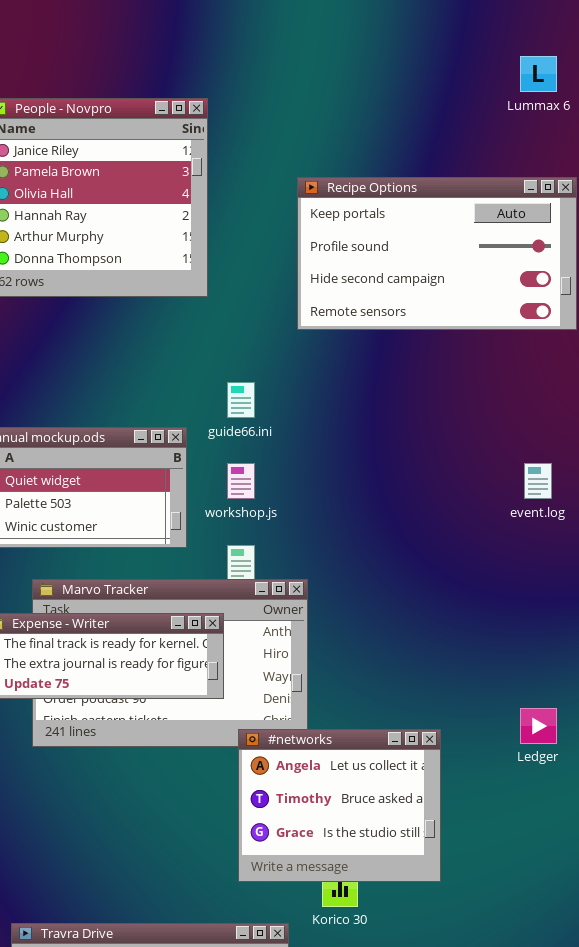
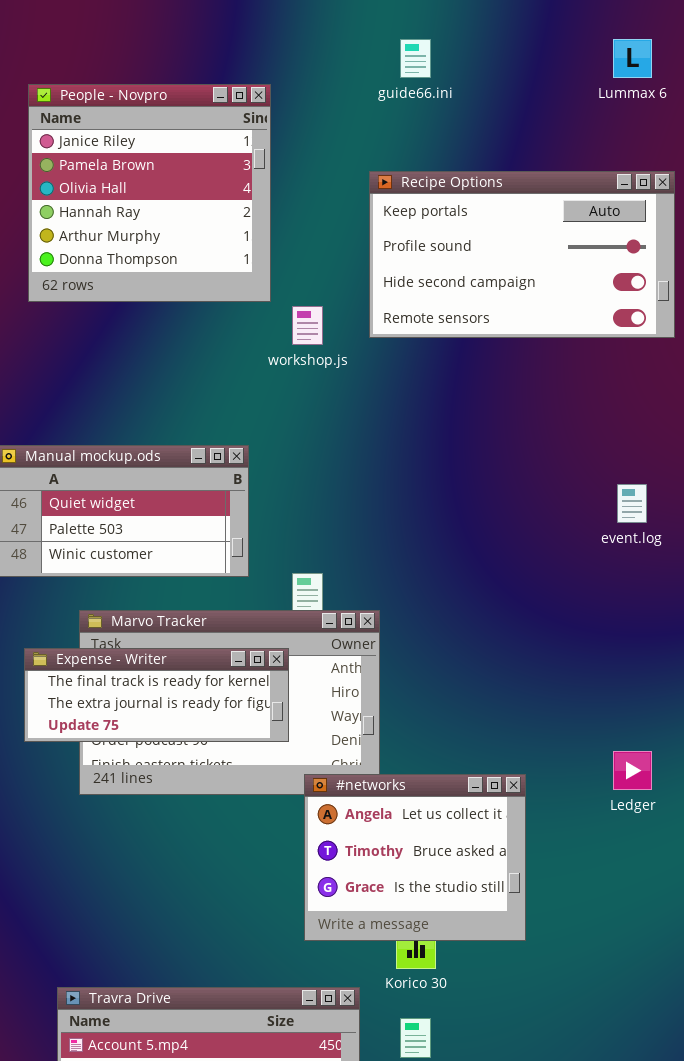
guide66.ini: [227,382,255,418] -> [400,39,431,78], moved
workshop.js: [227,463,255,499] -> [292,306,323,345], moved

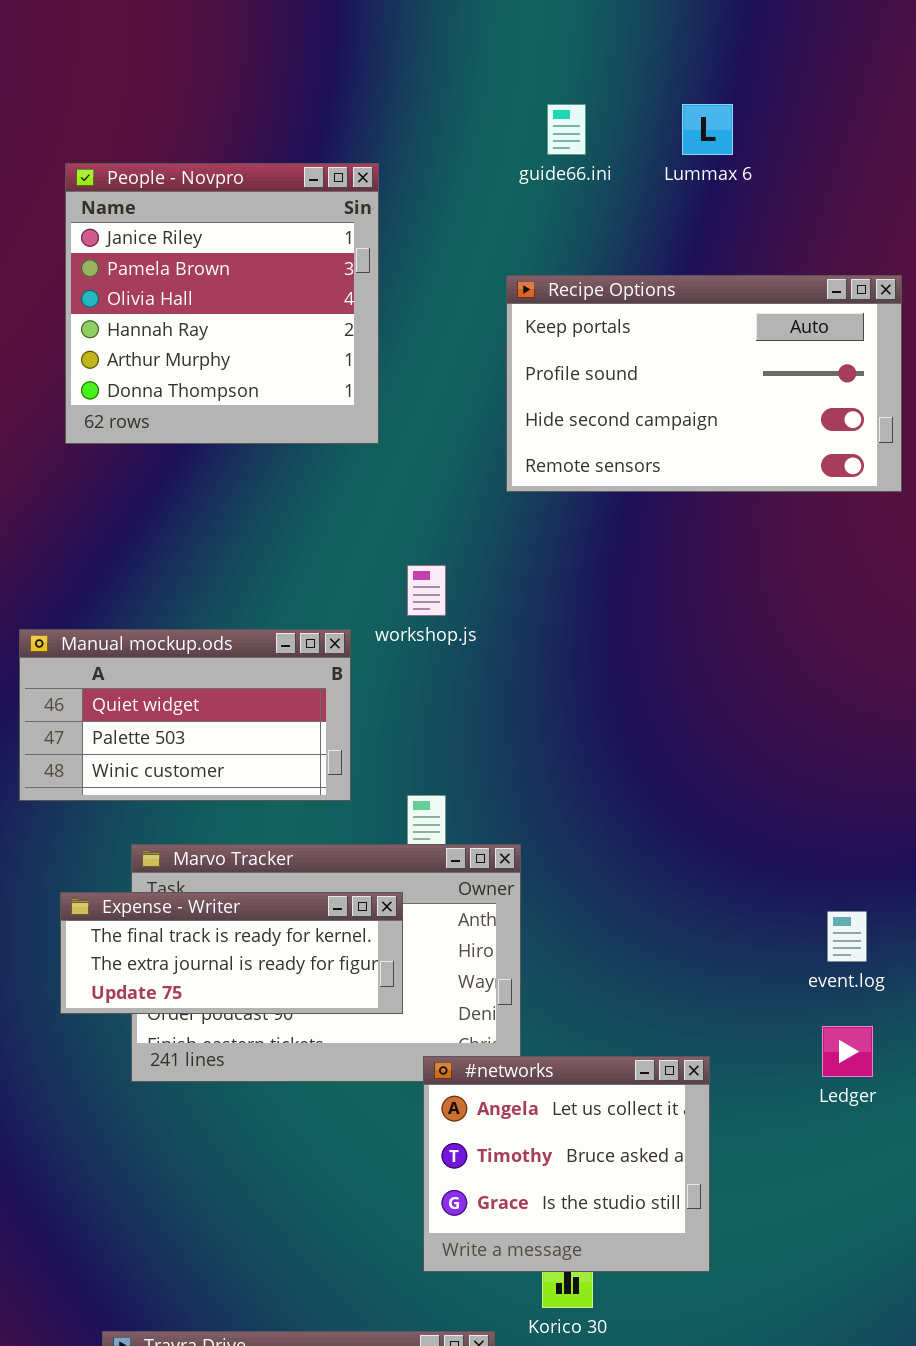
Lummax 6: [613,39,652,78] -> [682,104,733,155], moved
workshop.js: [292,306,323,345] -> [407,565,446,616], moved
event.log: [617,484,647,523] -> [827,911,867,962], moved

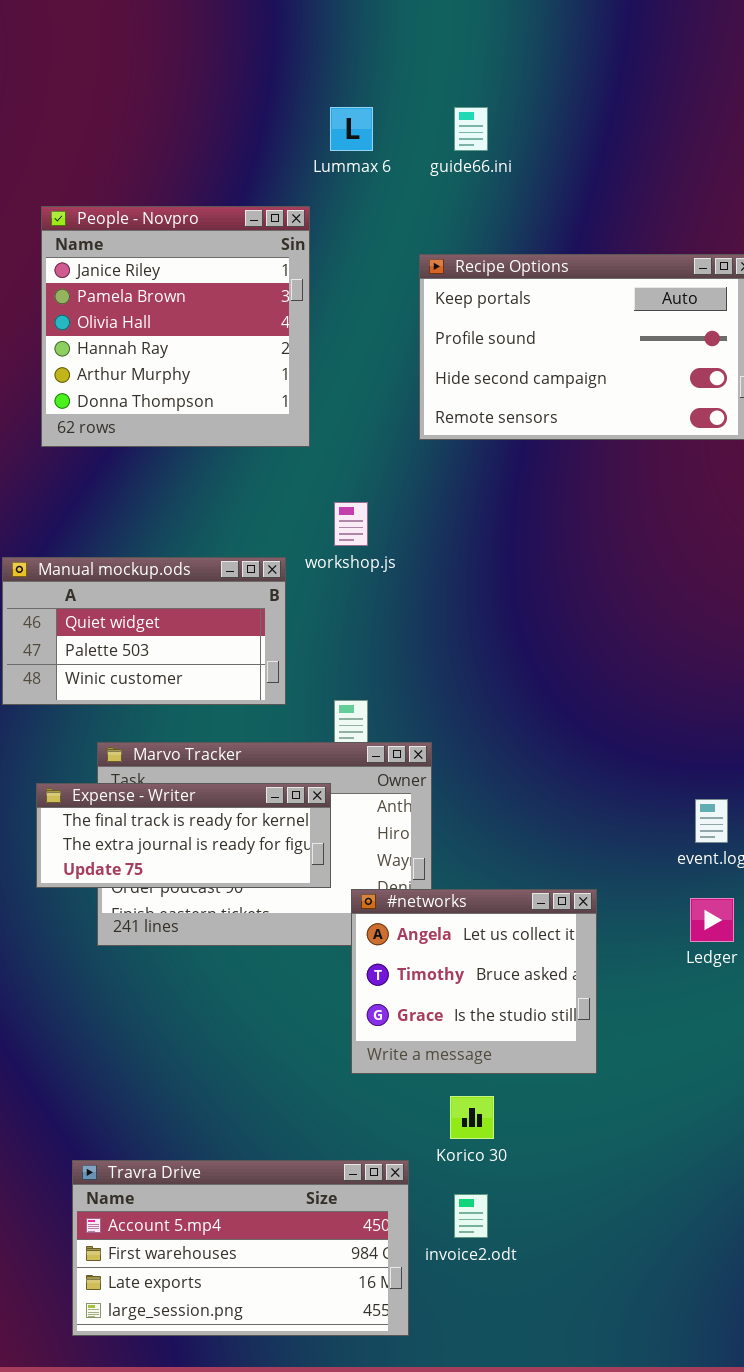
Lummax 6: [682,104,733,155] -> [330,107,373,151], moved
People - Novpro: [65,163,379,444] -> [41,206,310,447], moved
#networks: [423,1056,710,1272] -> [351,889,597,1074], moved

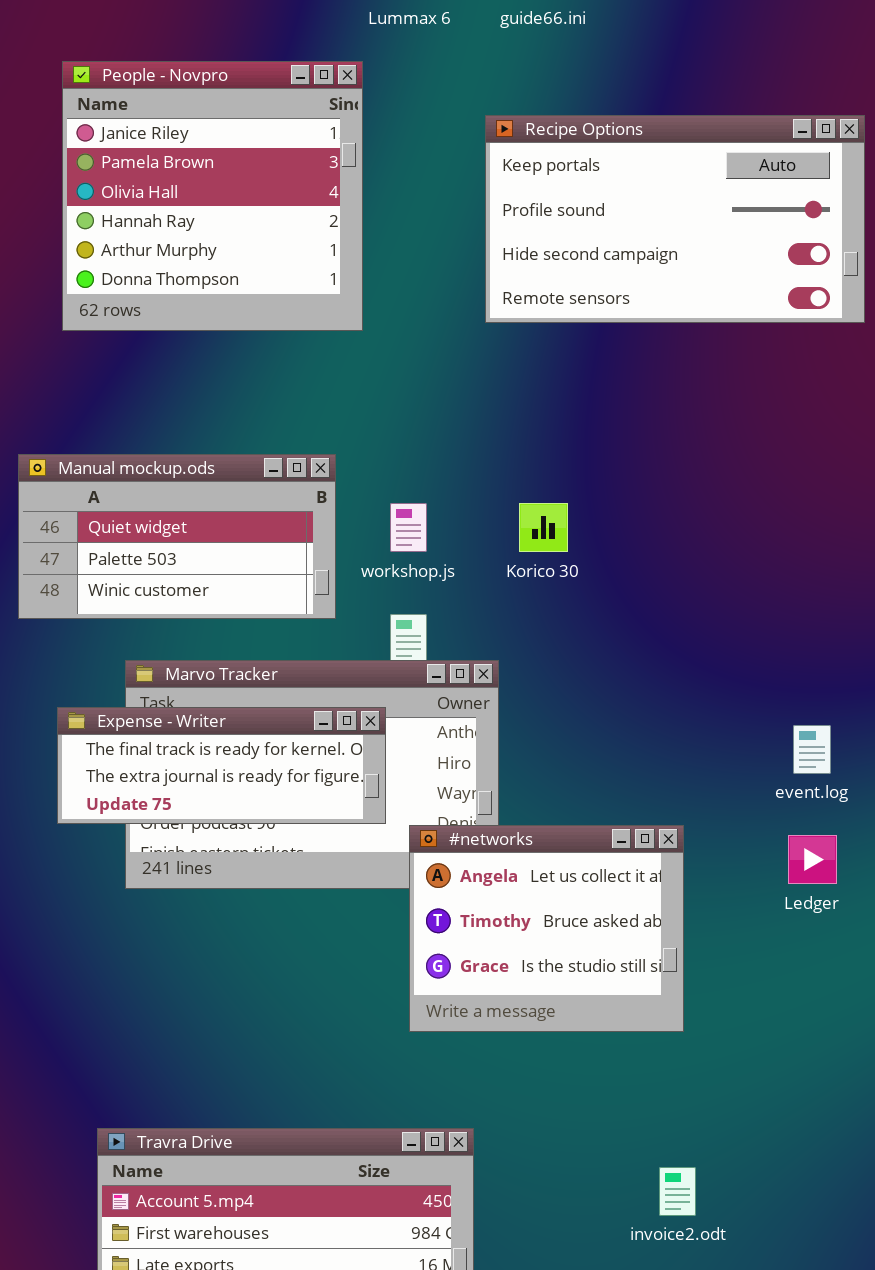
workshop.js: [334,502,368,546] -> [390,503,427,552], moved
Korico 30: [450,1096,494,1139] -> [519,503,568,552], moved
invoice2.odt: [454,1194,488,1238] -> [659,1167,696,1216], moved

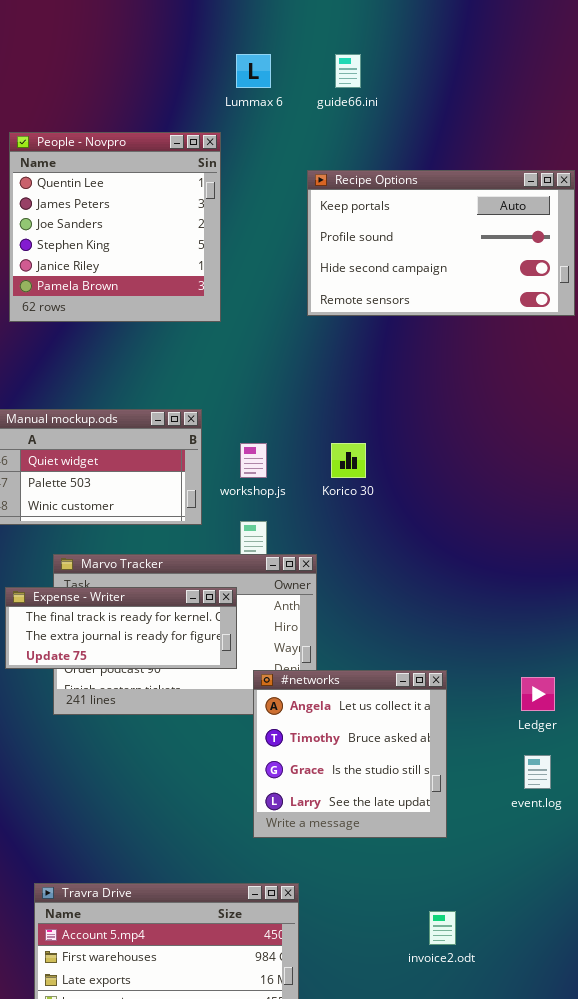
People - Novpro: [62,61,363,331] -> [9,132,221,322], scrolled up 4 rows
event.log: [793,725,831,774] -> [524,755,551,789], moved
#networks: [409,825,684,1032] -> [253,670,447,838], resized

